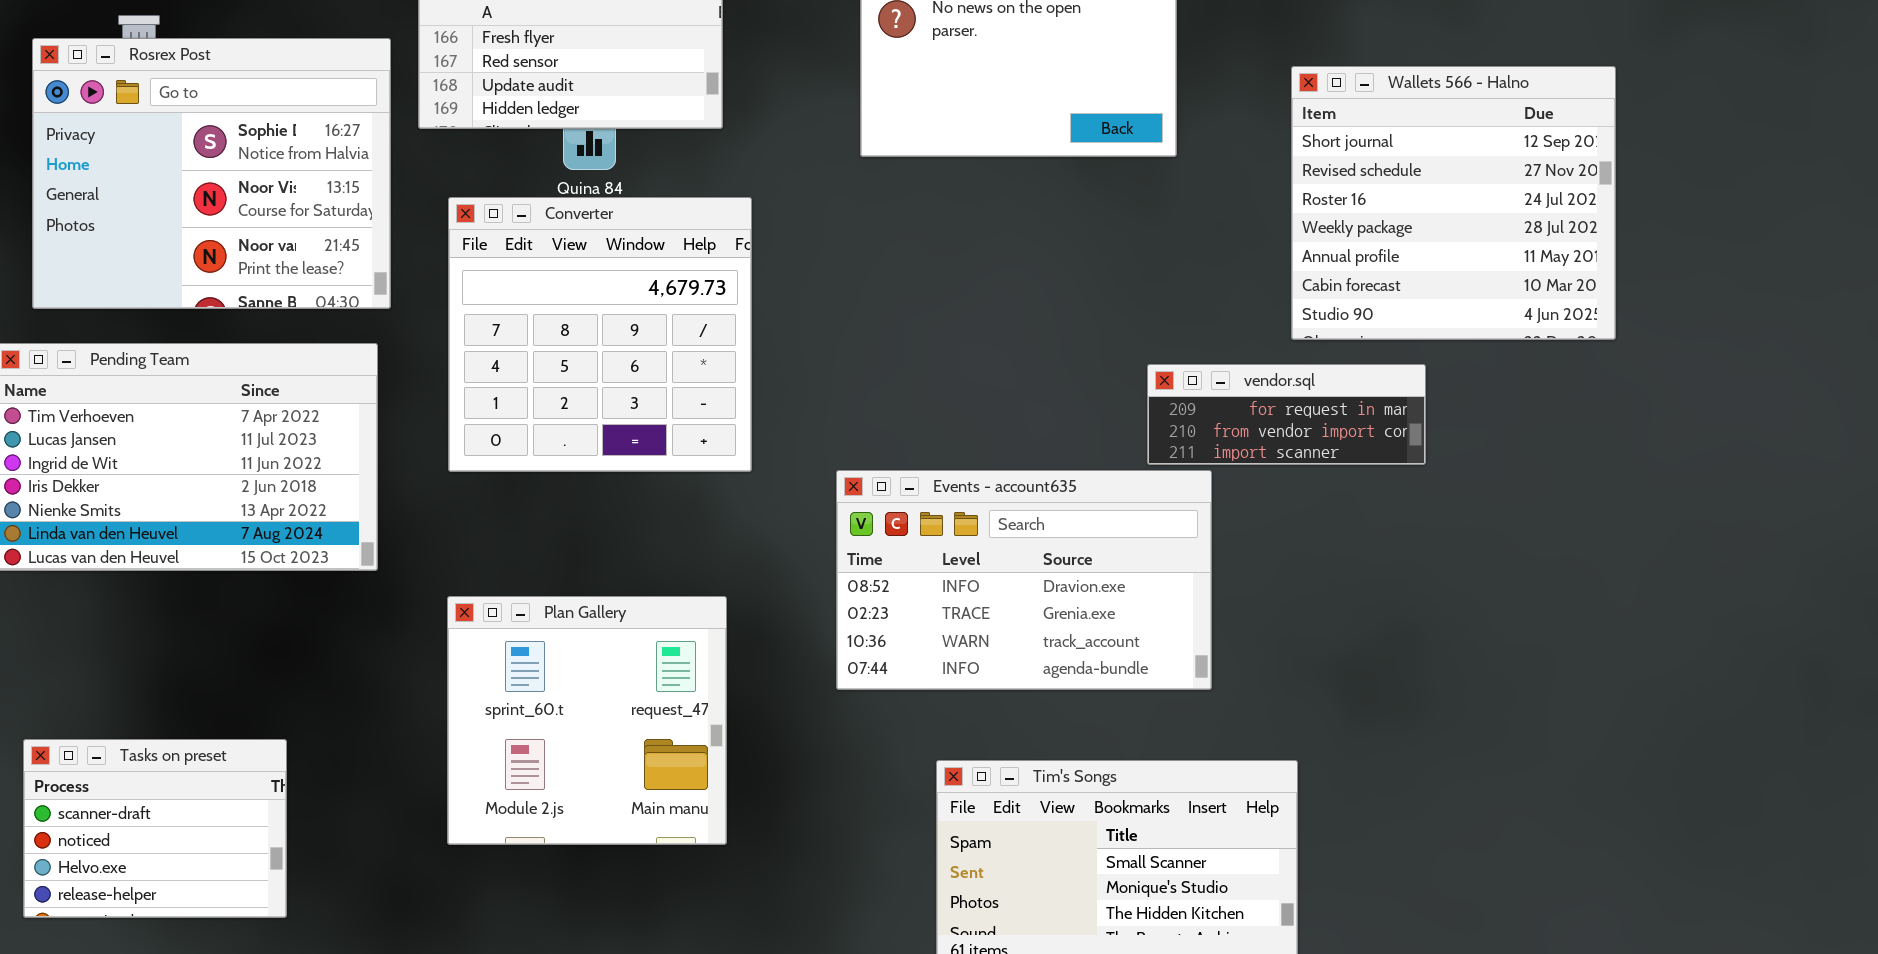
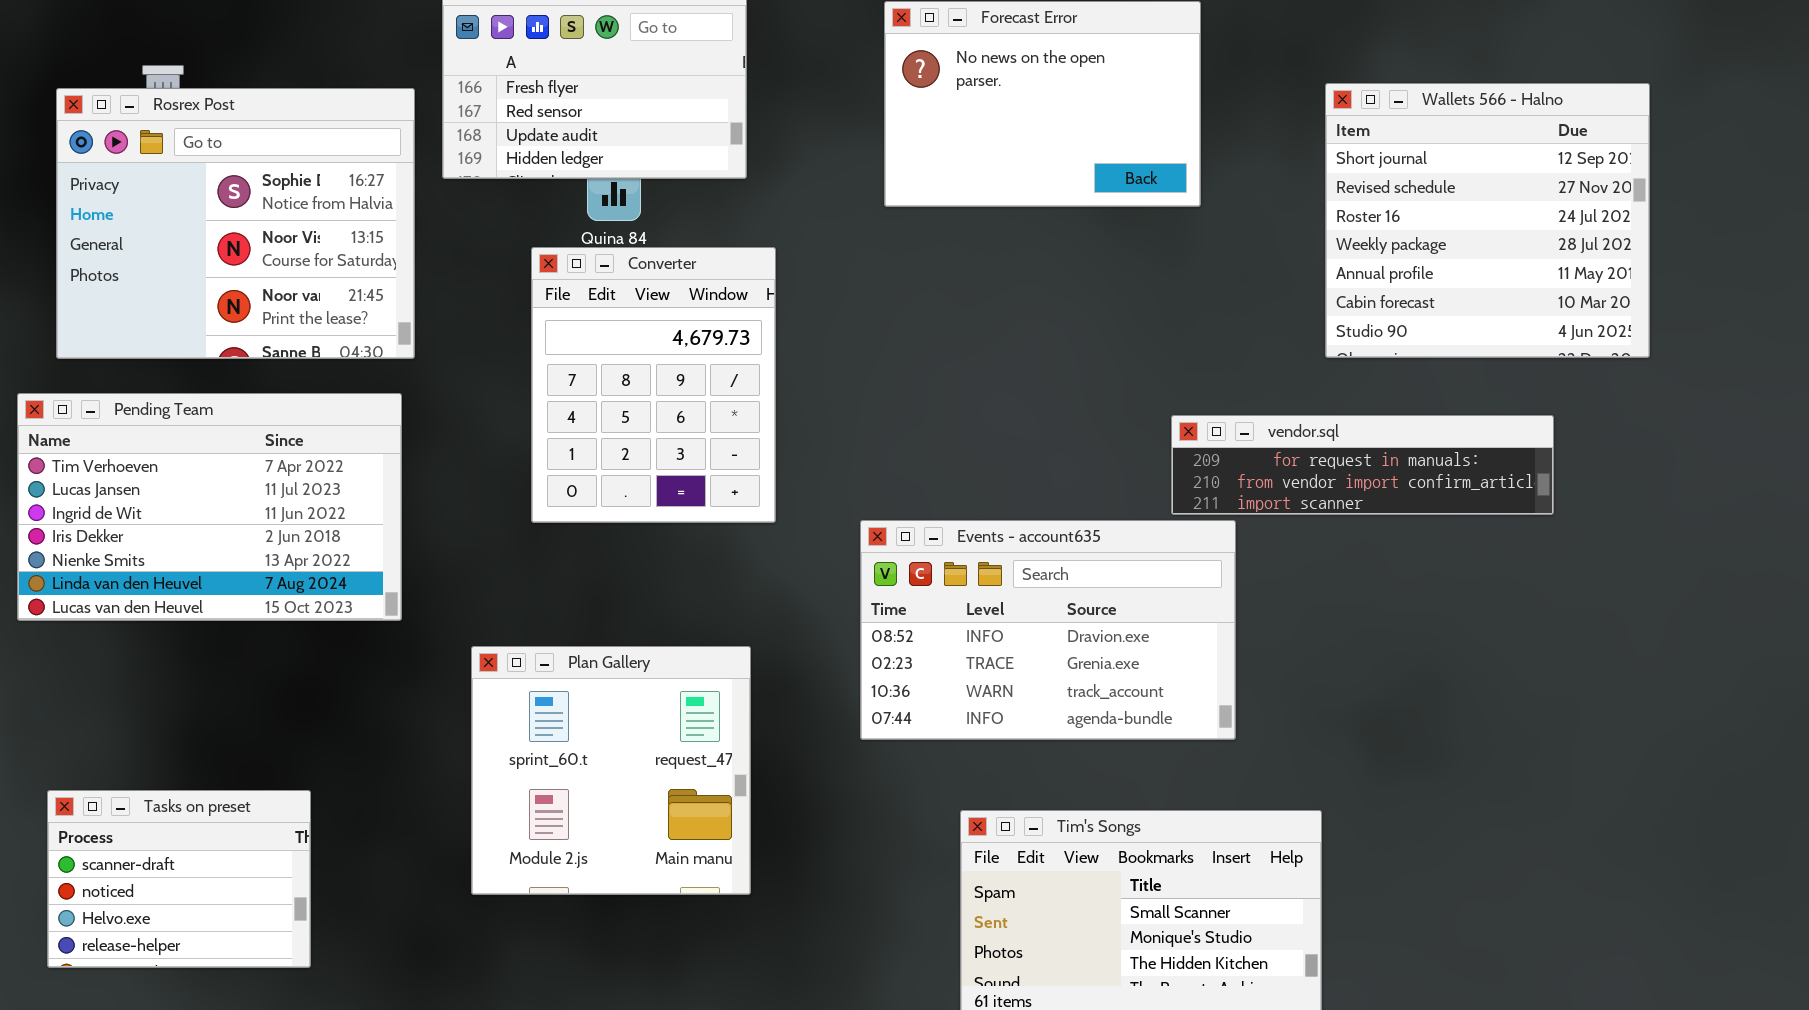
Wallets 566 - Halno: [1291,66,1616,340] -> [1325,83,1650,358], moved
Converter: [448,197,752,472] -> [531,247,776,523], resized
vendor.sql: [1147,364,1426,465] -> [1171,415,1554,515], resized

